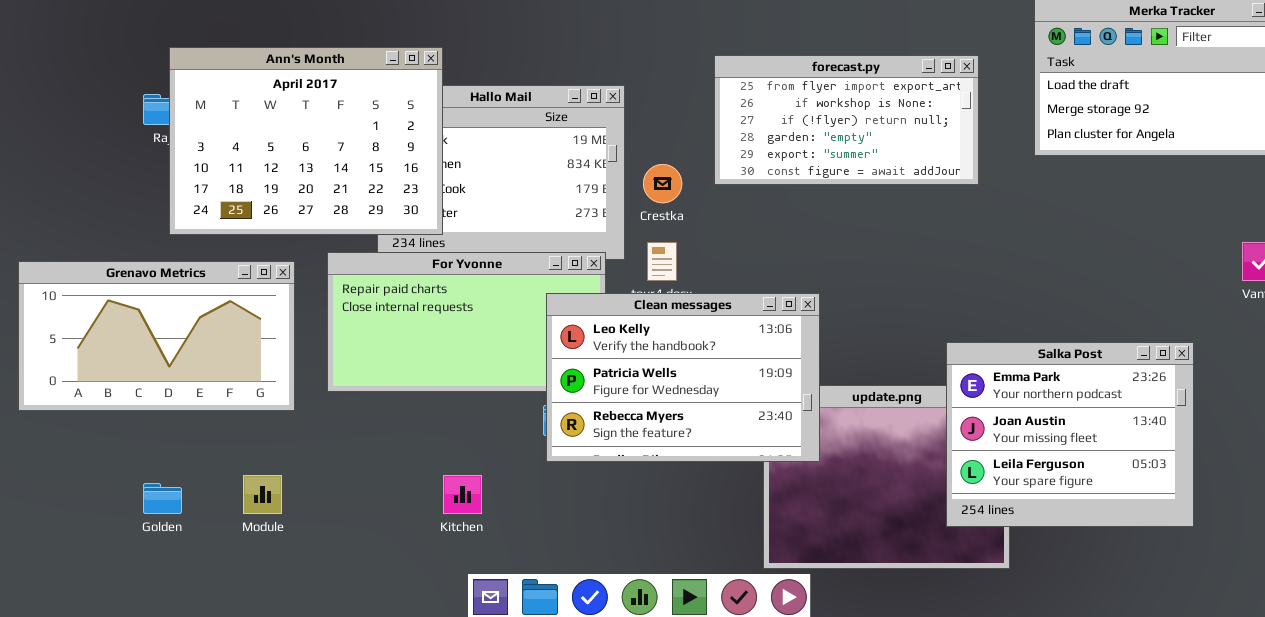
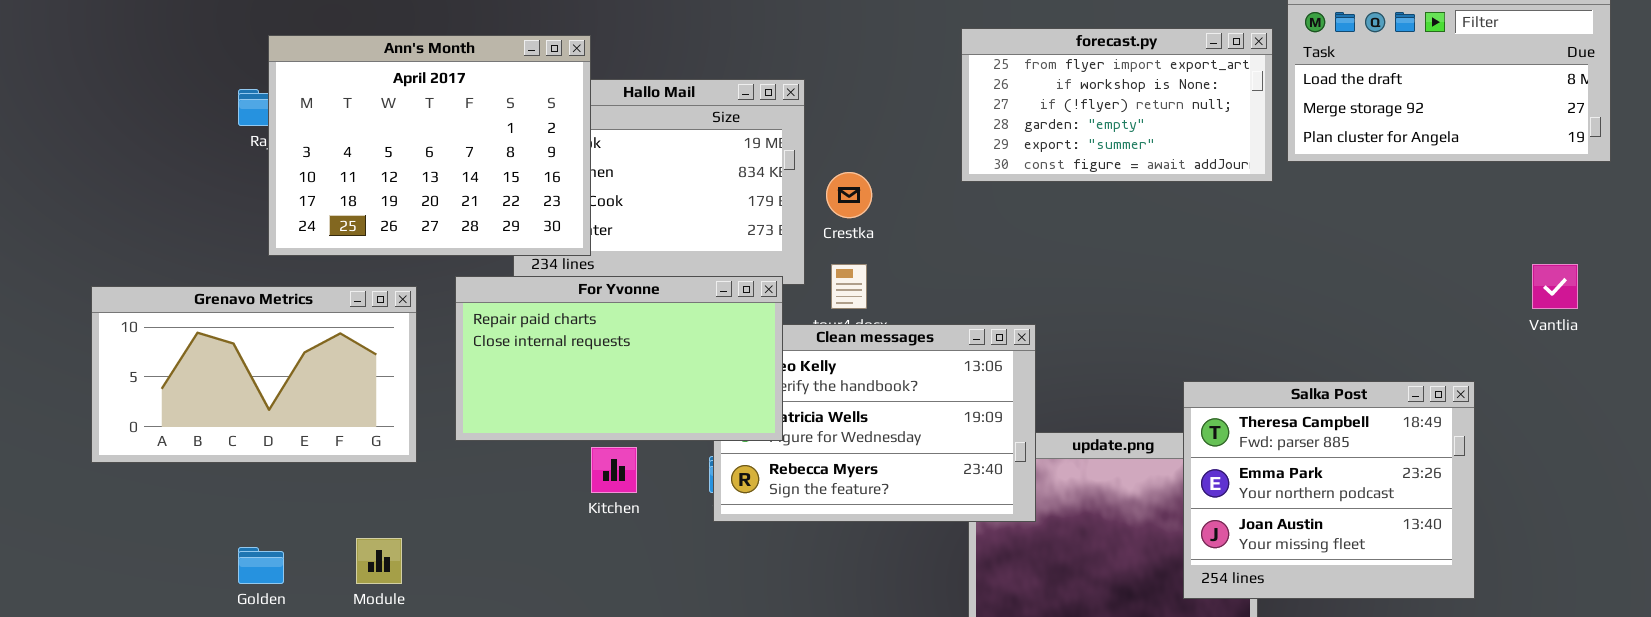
forecast.py: [714,55,979,185] -> [961,28,1273,182], moved
For Yvonne: [327,252,606,392] -> [455,276,783,441], raised
Salka Post: [946,342,1194,527] -> [1183,381,1475,599], scrolled up 1 row
Kitchen: [443,475,482,514] -> [591,447,637,493], moved

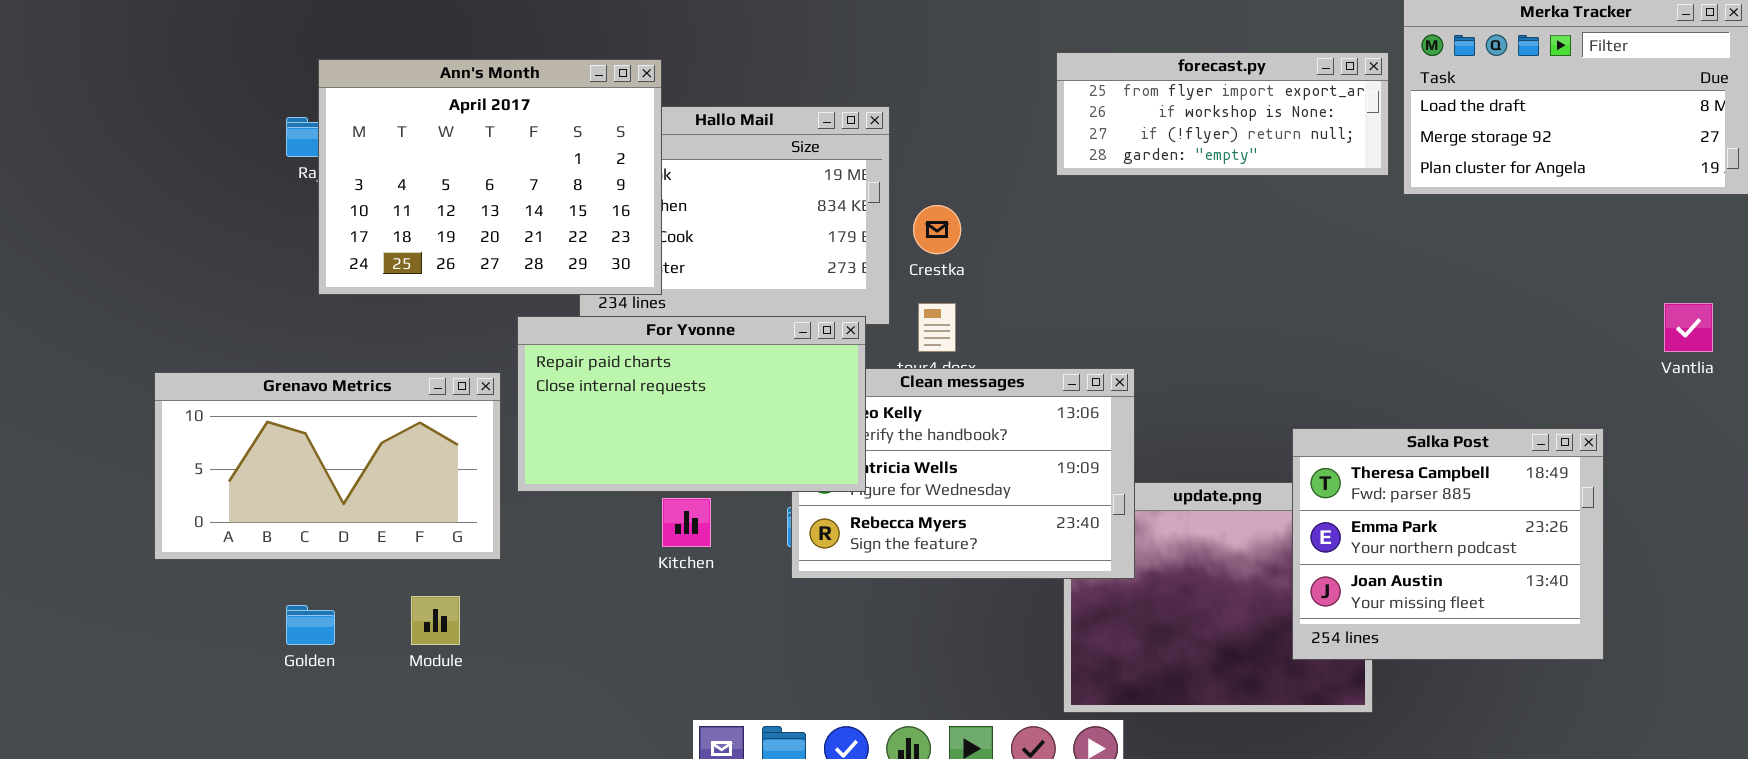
forecast.py: [961,28,1273,182] -> [1056,52,1389,176], resized
Grenavo Metrics: [91,286,417,463] -> [154,372,501,560], moved

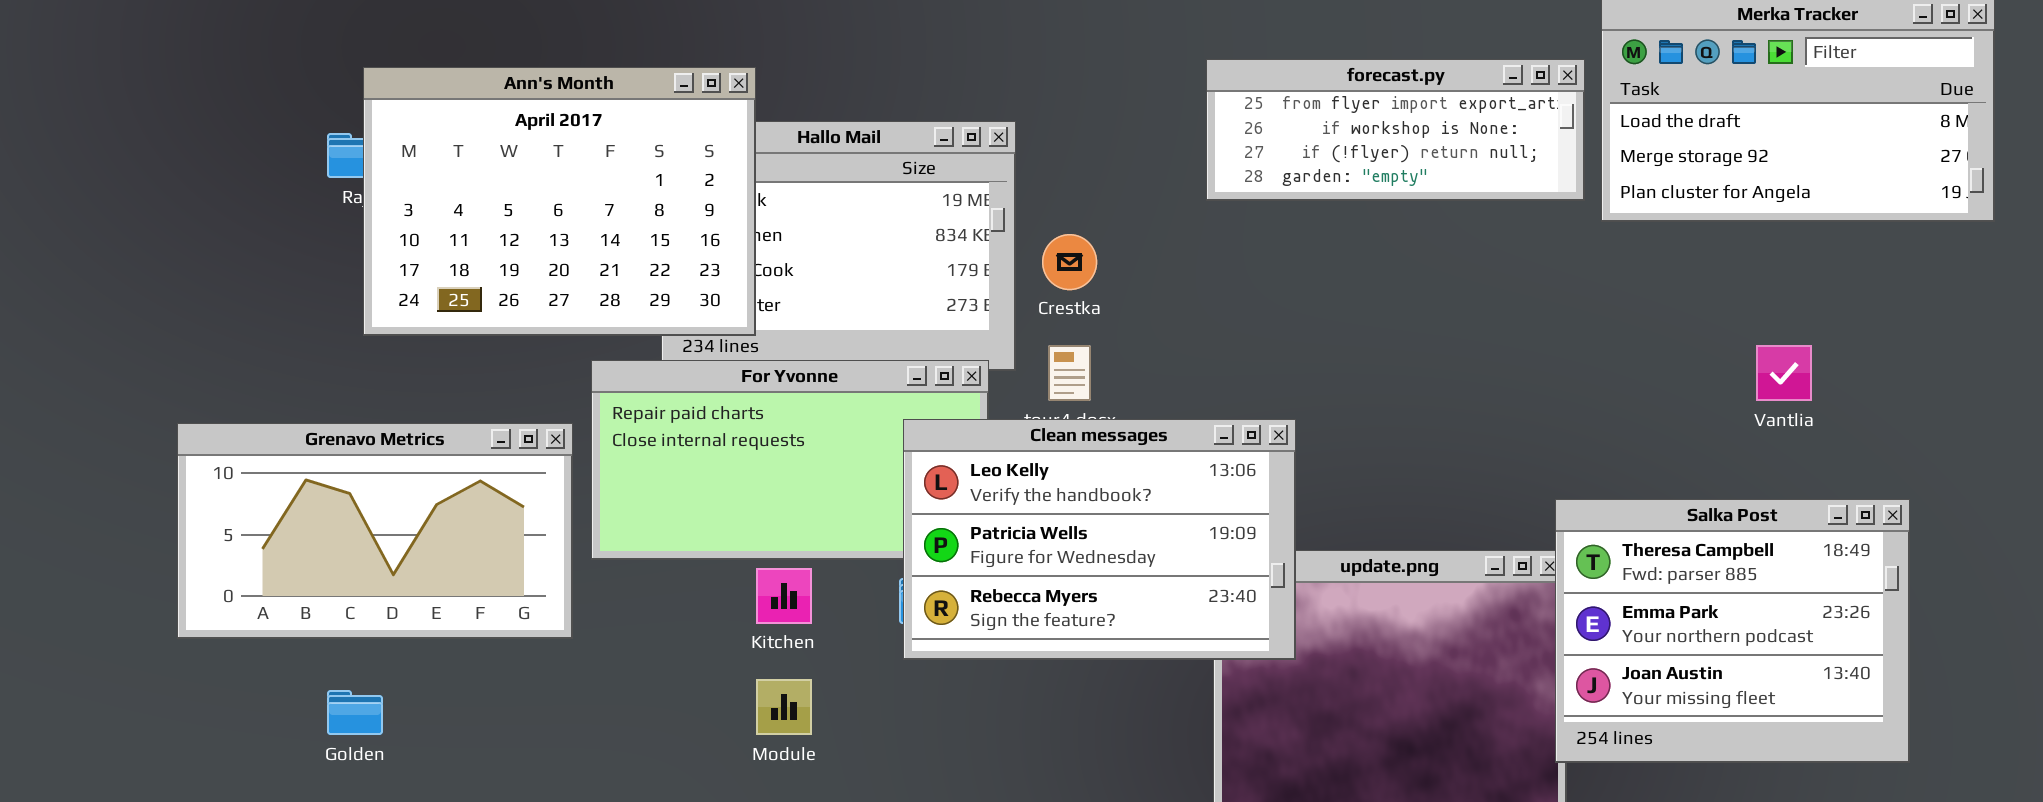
Vantlia: [1664,303,1713,352] -> [1756,345,1812,401], moved
Clean messages: [791,368,1135,579] -> [903,419,1296,660], raised
Salka Post: [1292,428,1604,660] -> [1555,499,1910,763], moved
Module: [411,596,460,645] -> [756,679,812,735], moved

